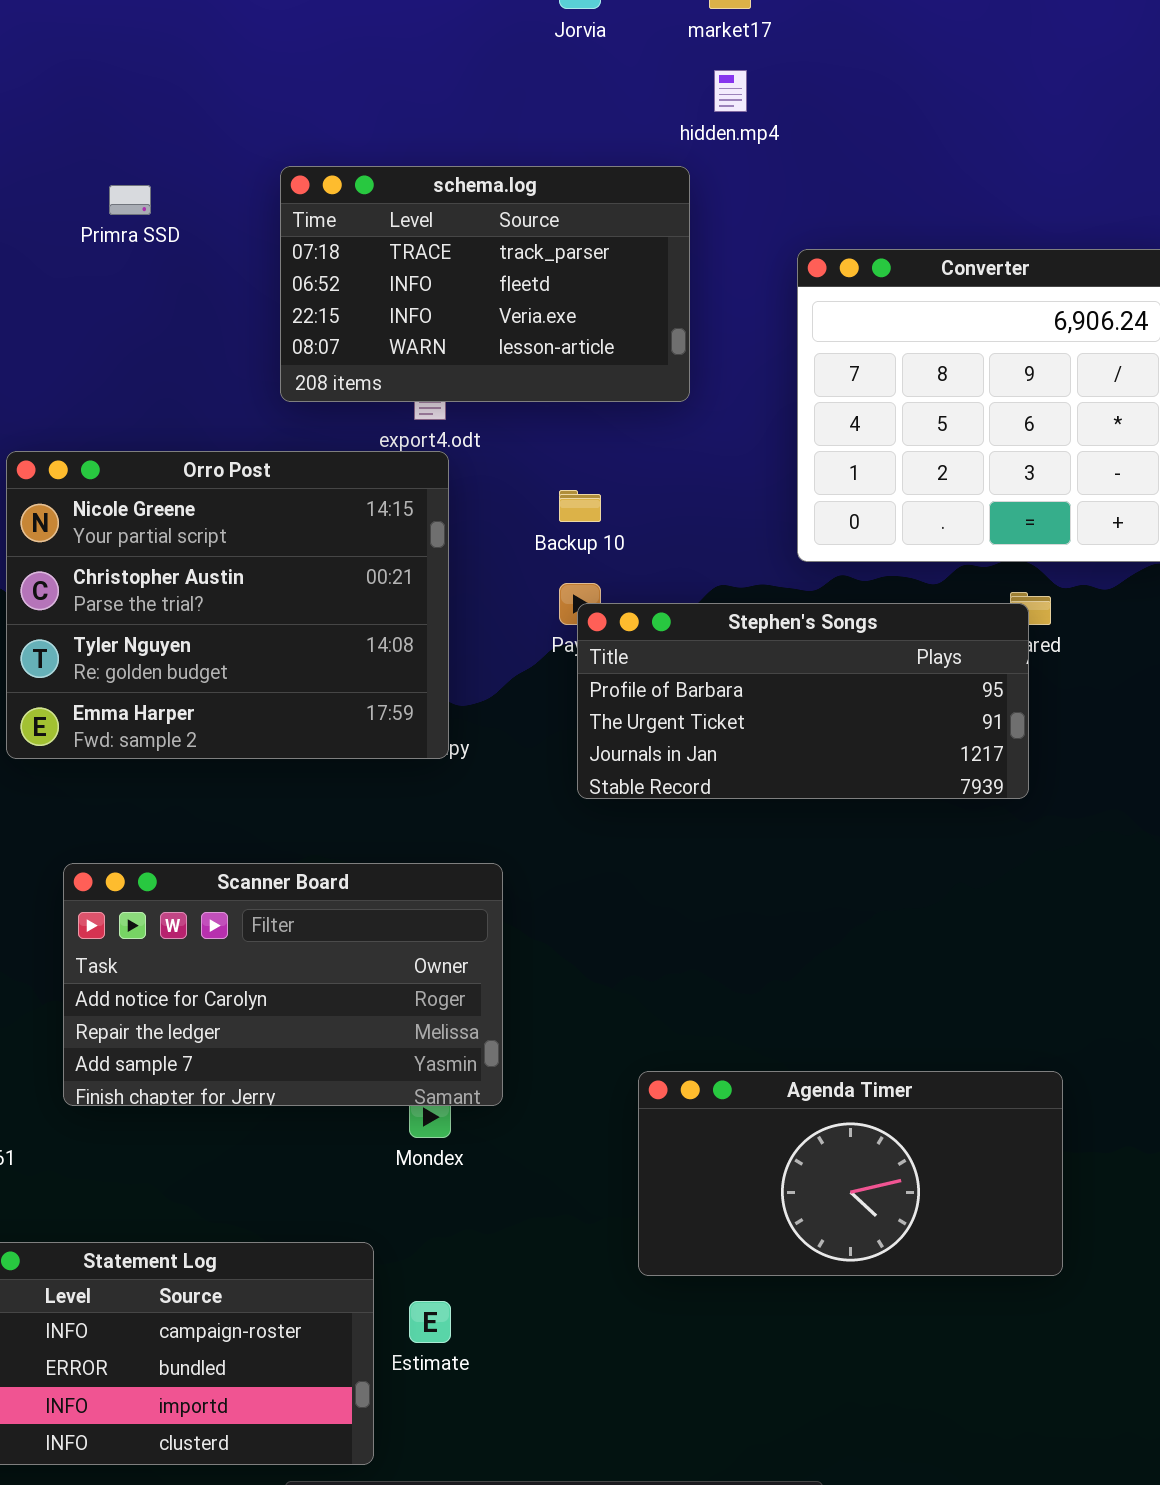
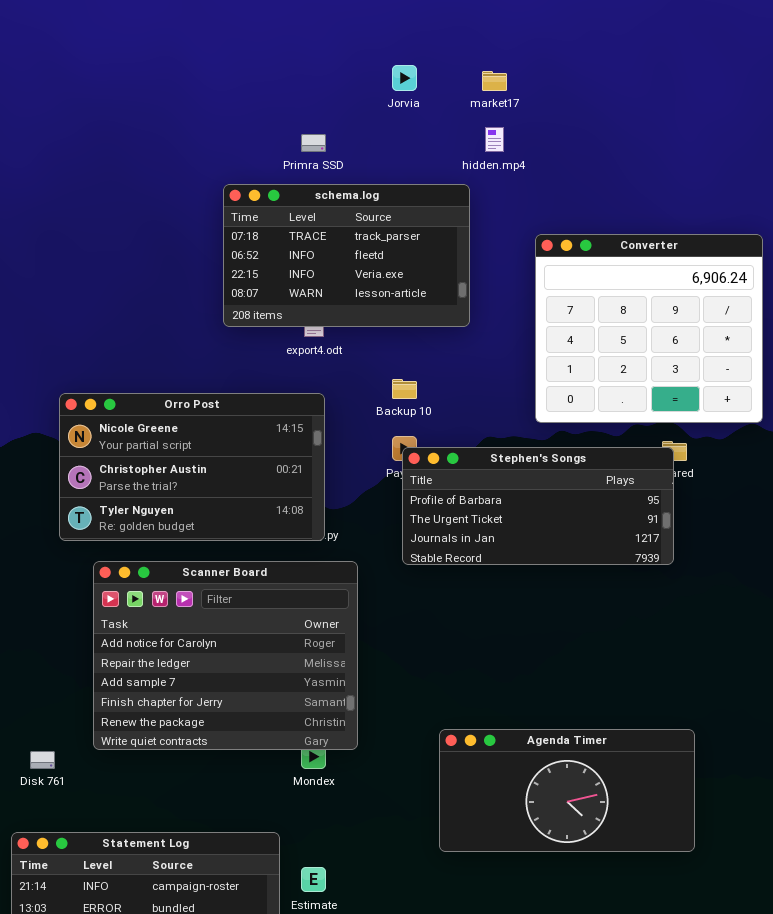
Primra SSD: [109,185,151,215] -> [301,134,326,152], moved
Orro Post: [6,451,449,759] -> [59,393,325,541], resized
Scanner Board: [63,863,503,1106] -> [93,561,358,750], resized

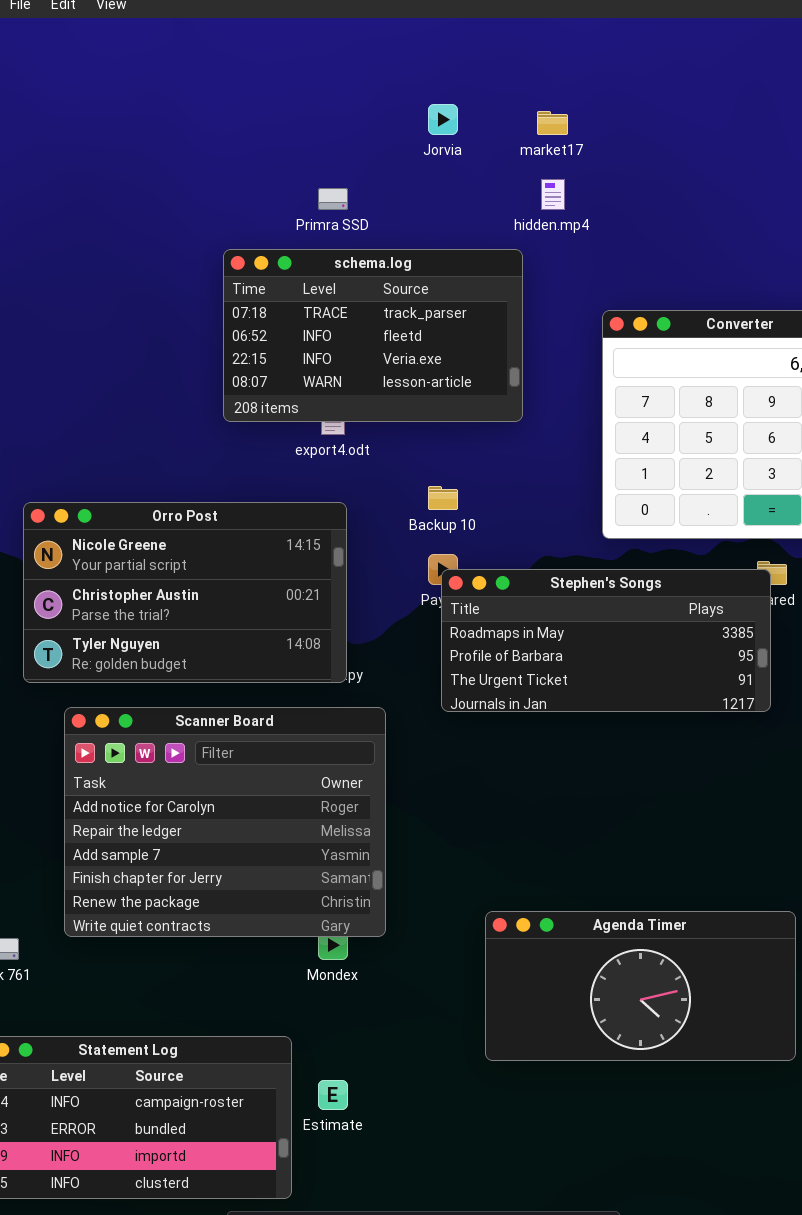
Stephen's Songs: [402,447,674,565] -> [441,569,771,712], scrolled up 1 row

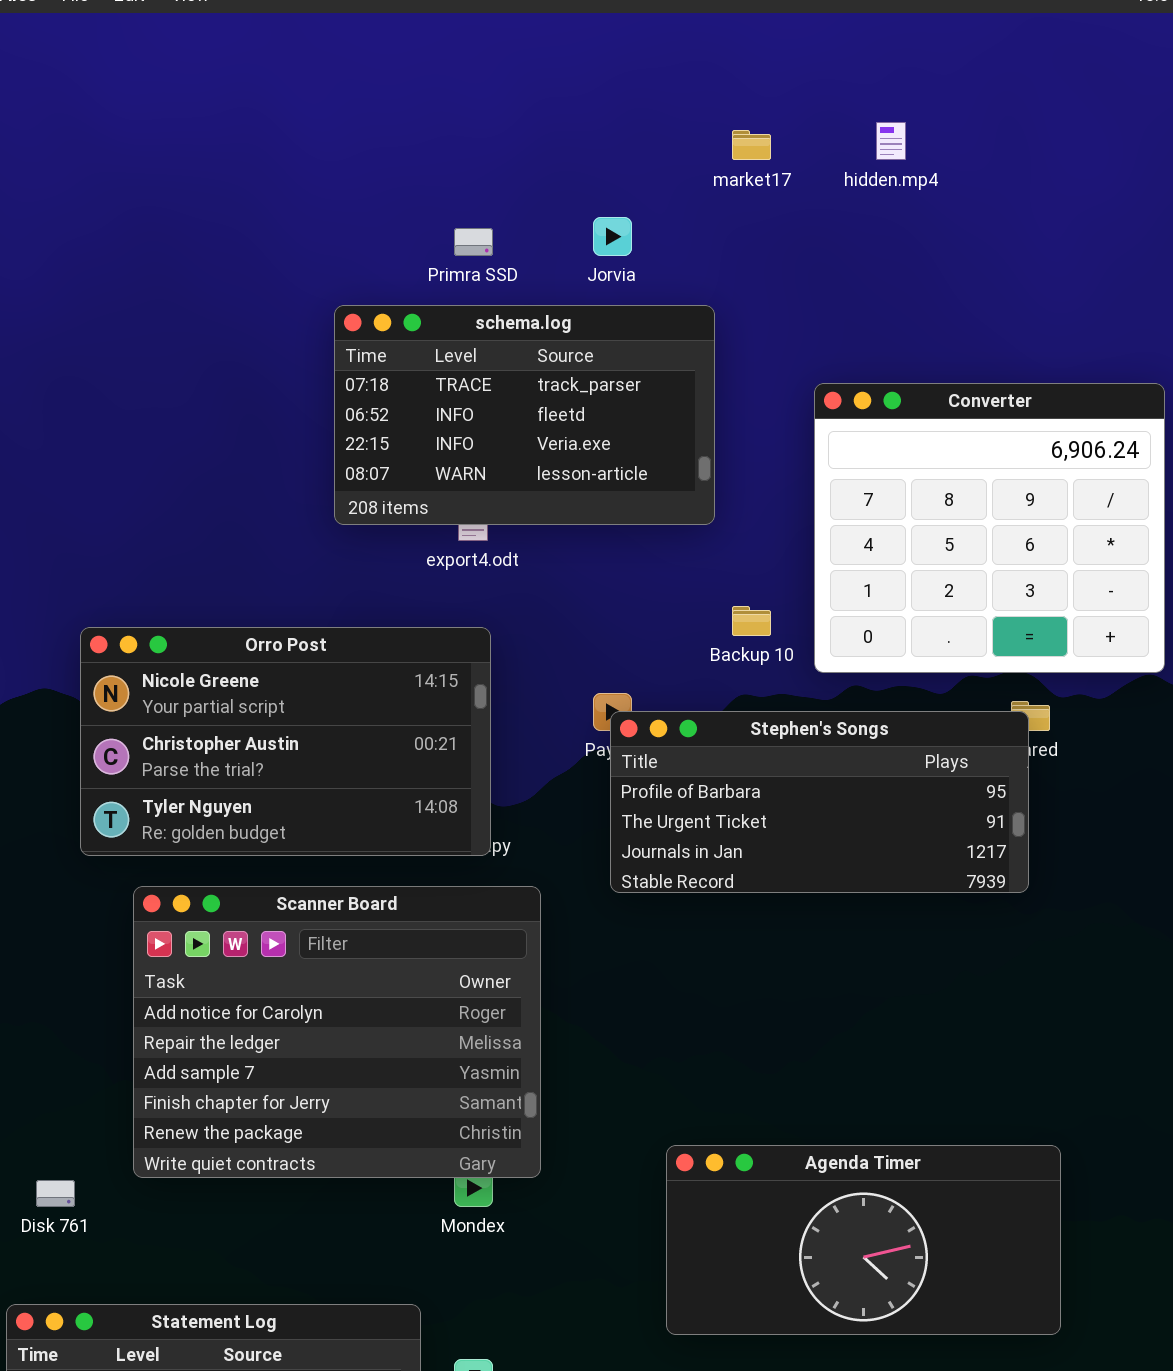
Jorvia: [428,104,458,135] -> [593,217,632,256], moved
hidden.mp4: [541,179,565,210] -> [876,122,906,160], moved
Backup 10: [428,486,458,510] -> [732,606,771,636], moved
Stephen's Songs: [441,569,771,712] -> [610,711,1029,893], scrolled down 1 row

